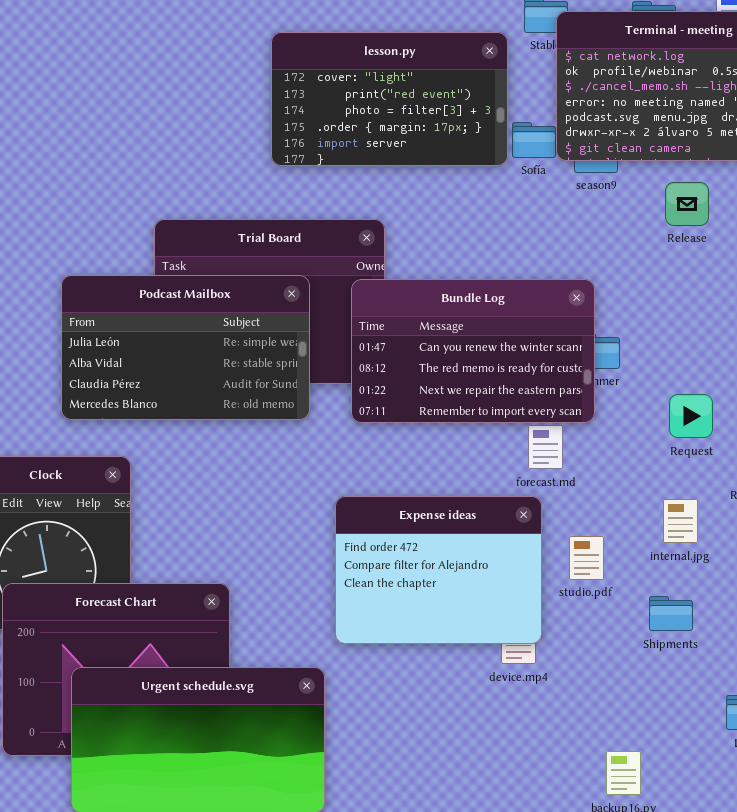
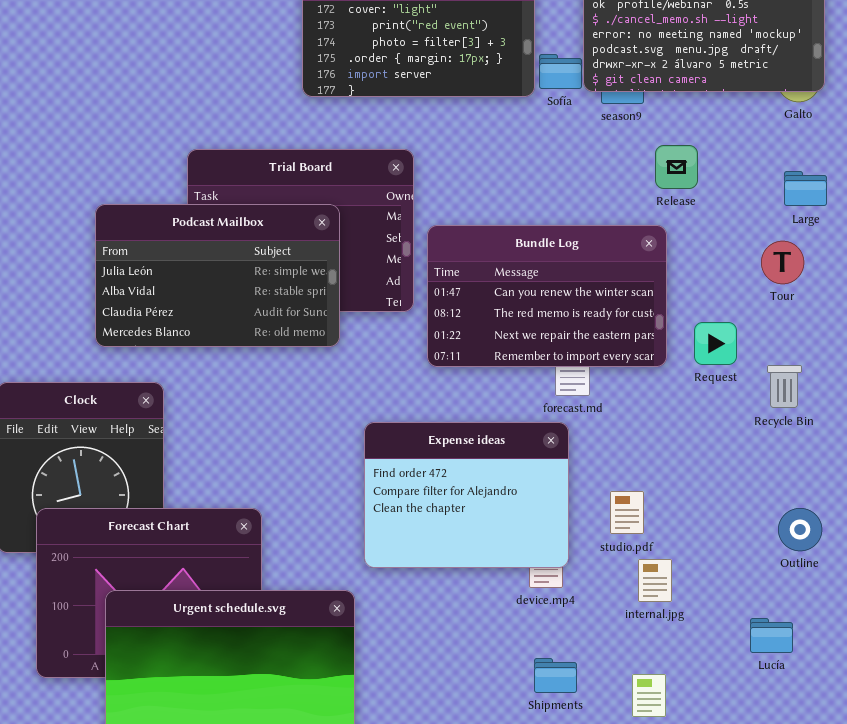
Release: [665,182,709,226] -> [655,145,698,189], moved
Bundle Log: [351,279,595,423] -> [427,225,667,367], moved
internal.jpg: [663,499,698,543] -> [638,559,672,602], moved
studio.pdf: [569,536,604,580] -> [610,491,644,534], moved
Shipments: [649,596,693,631] -> [534,658,577,693], moved

